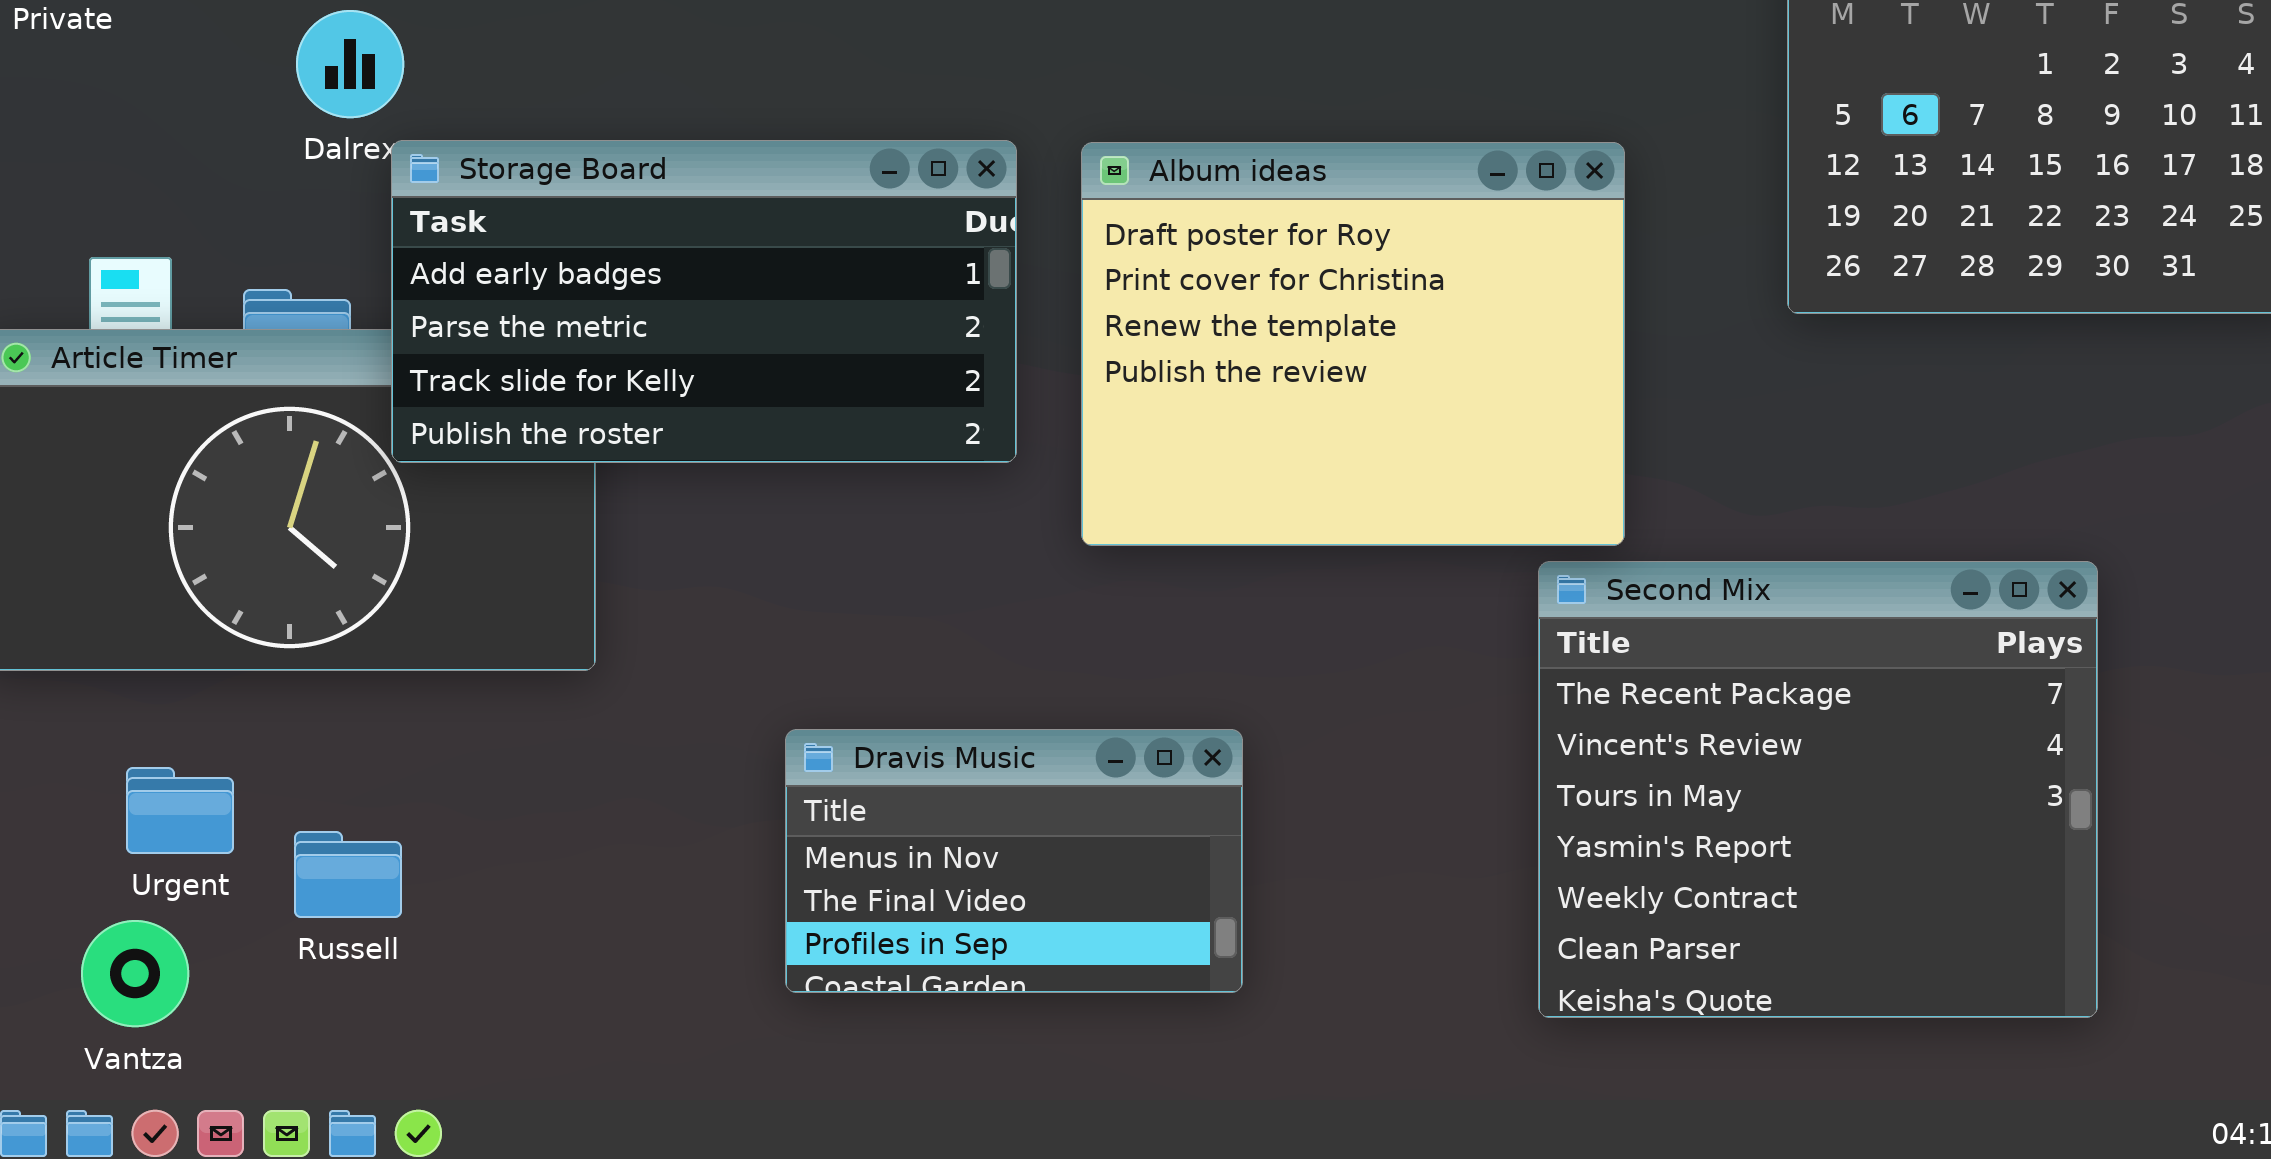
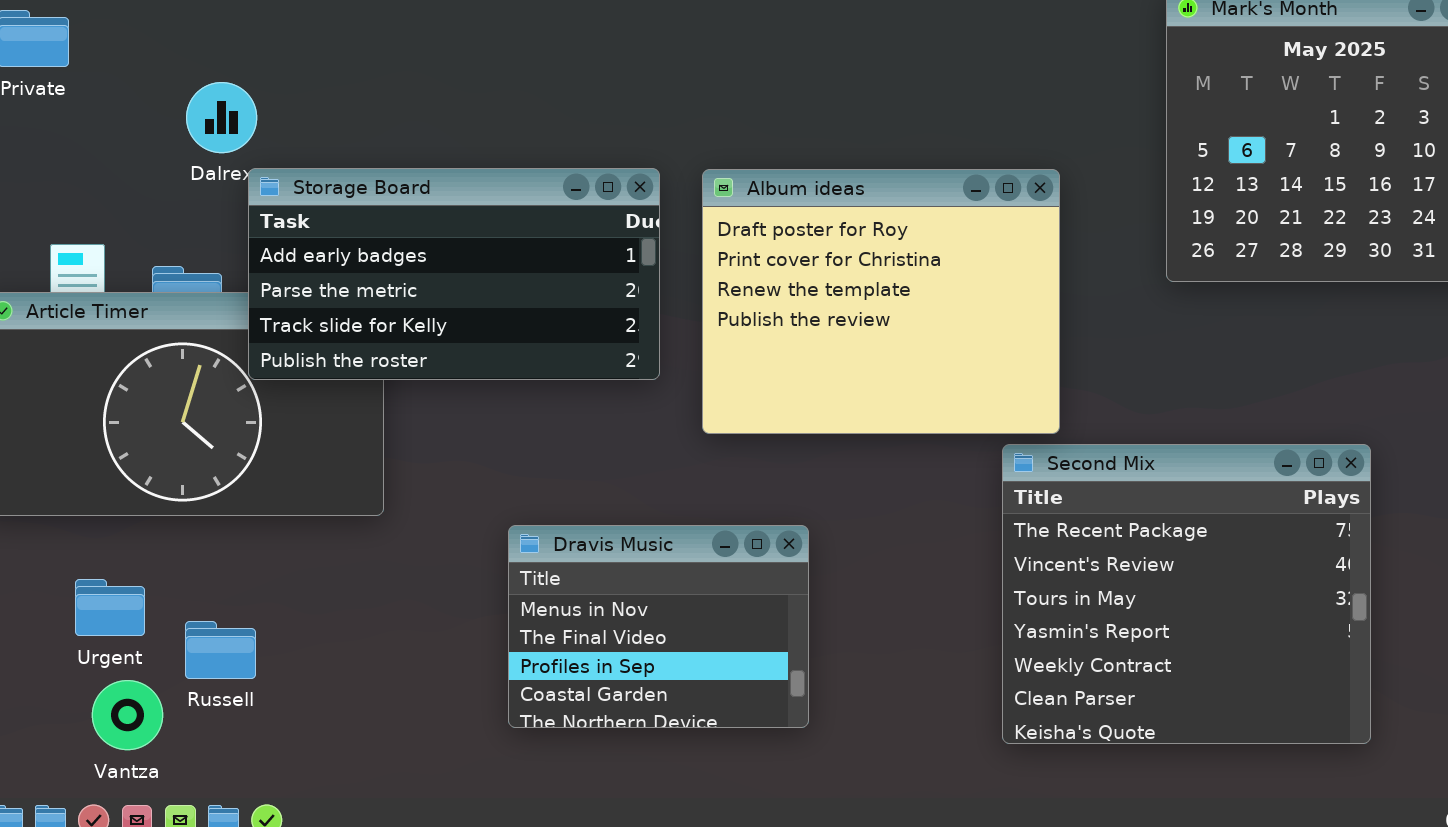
Dravis Music: [785,729,1243,993] -> [508,525,809,728], resized
Vantza: [81,920,189,1027] -> [92,680,163,750], moved

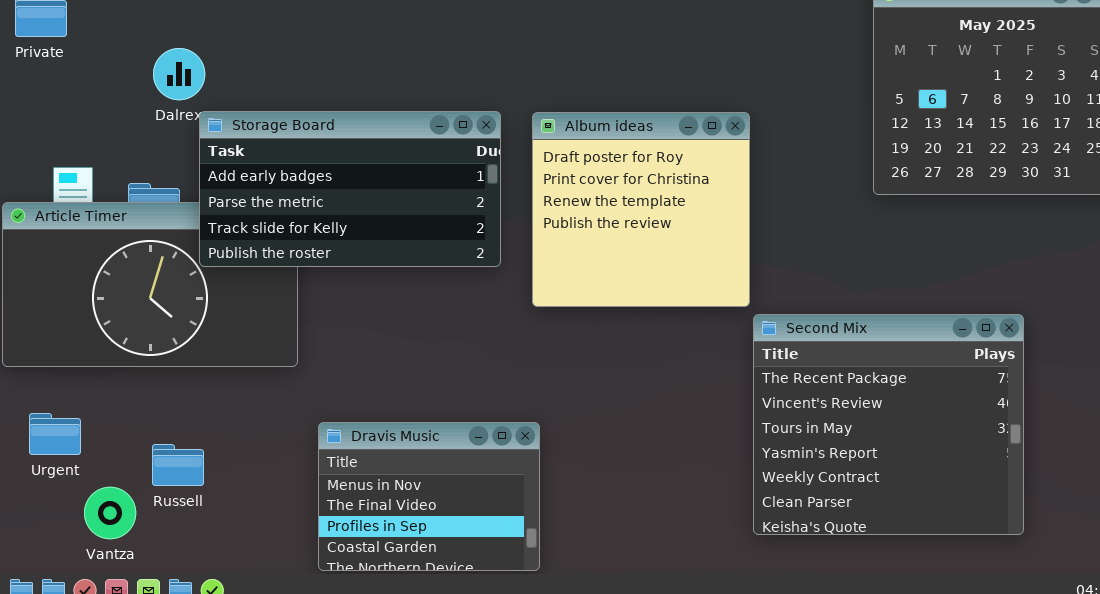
Album ideas: [702,169,1060,434] -> [532,112,750,307], resized
Dravis Music: [508,525,809,728] -> [318,422,540,571], moved
Urgent: [75,579,145,636] -> [29,413,81,455], moved

